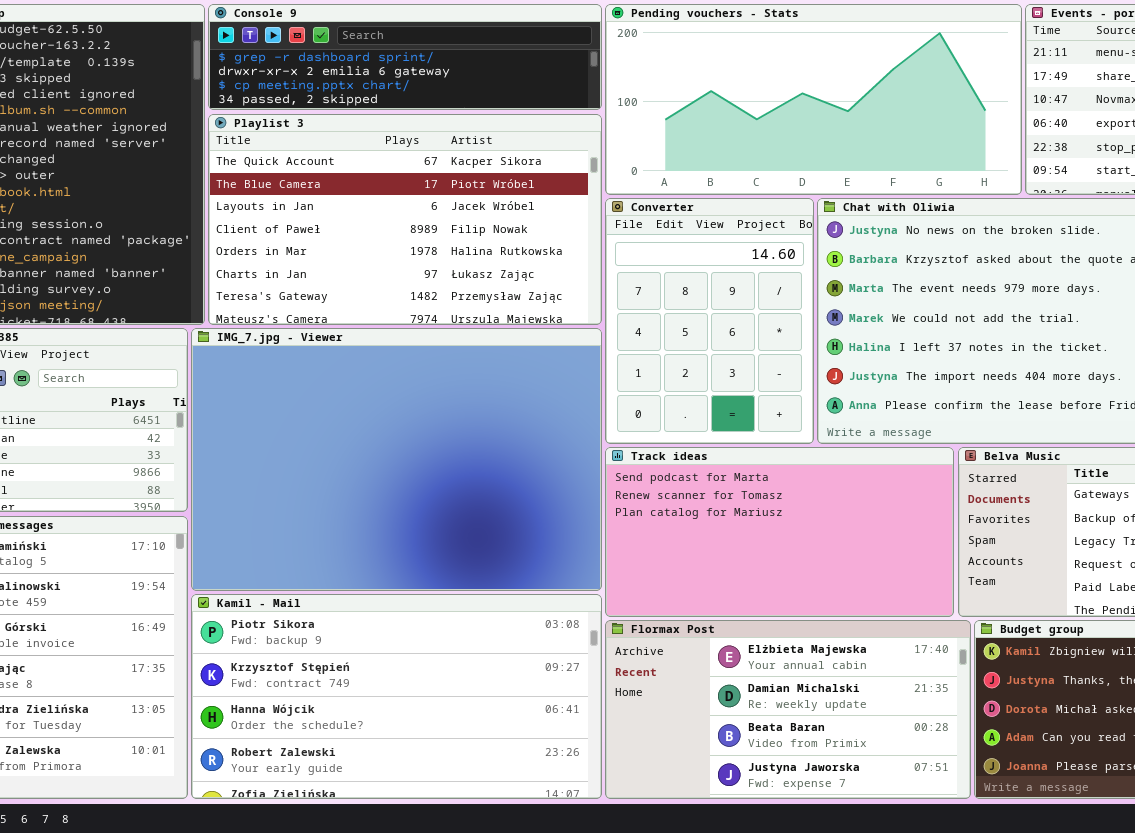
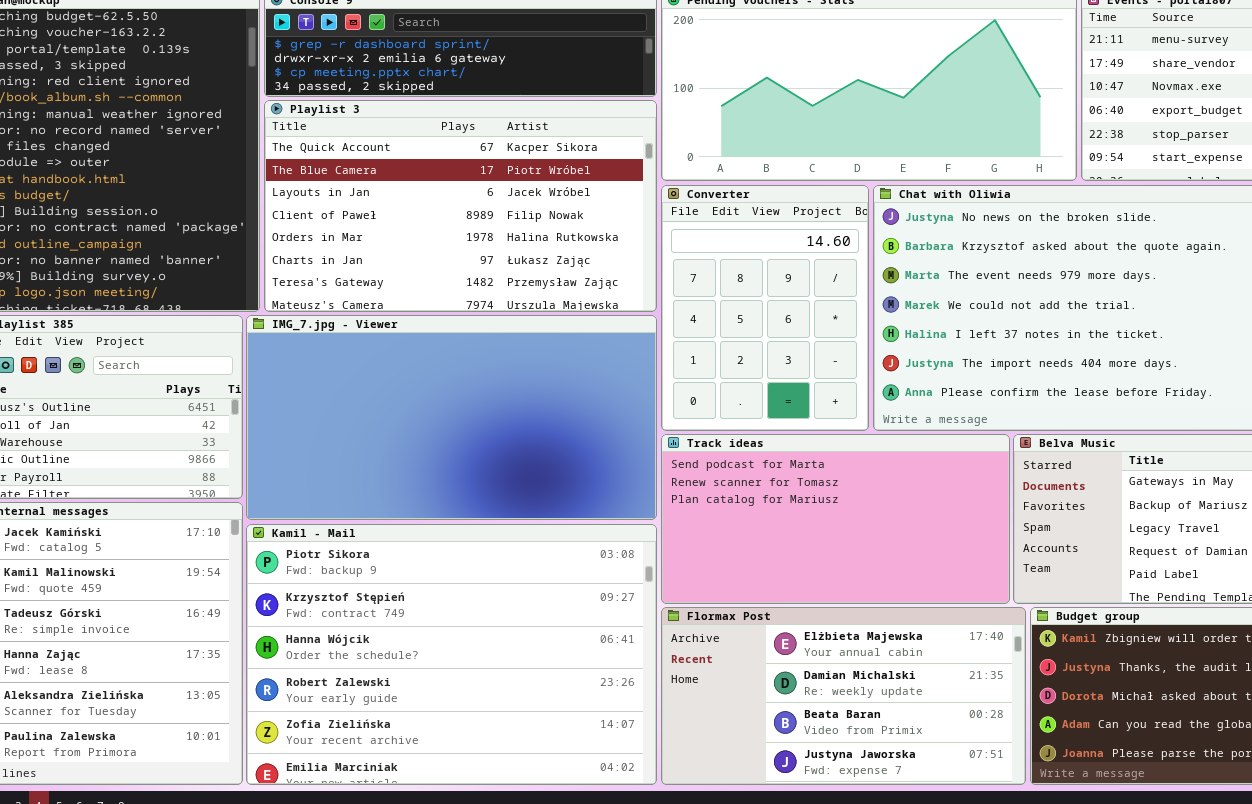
IMG_7.jpg - Viewer: [191,328,602,591] -> [246,315,657,520], resized
Kamil - Mail: [191,594,602,799] -> [246,524,657,785], resized

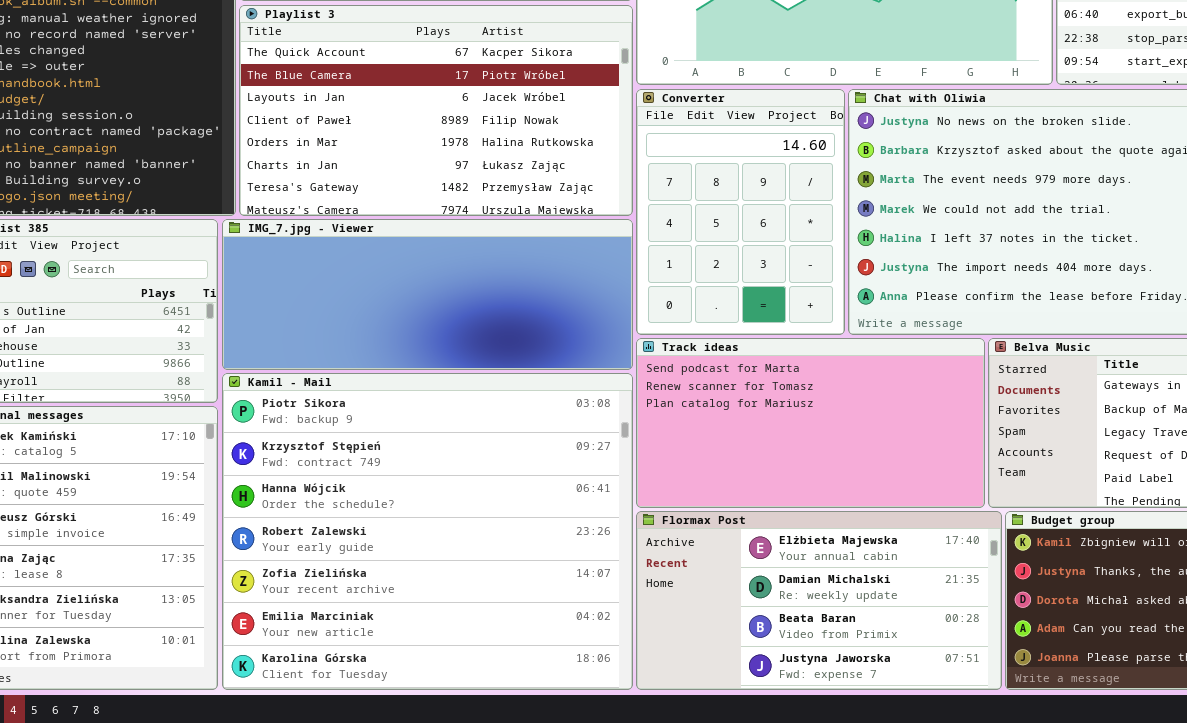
IMG_7.jpg - Viewer: [246,315,657,520] -> [222,219,633,370], resized
Kamil - Mail: [246,524,657,785] -> [222,373,633,690], resized

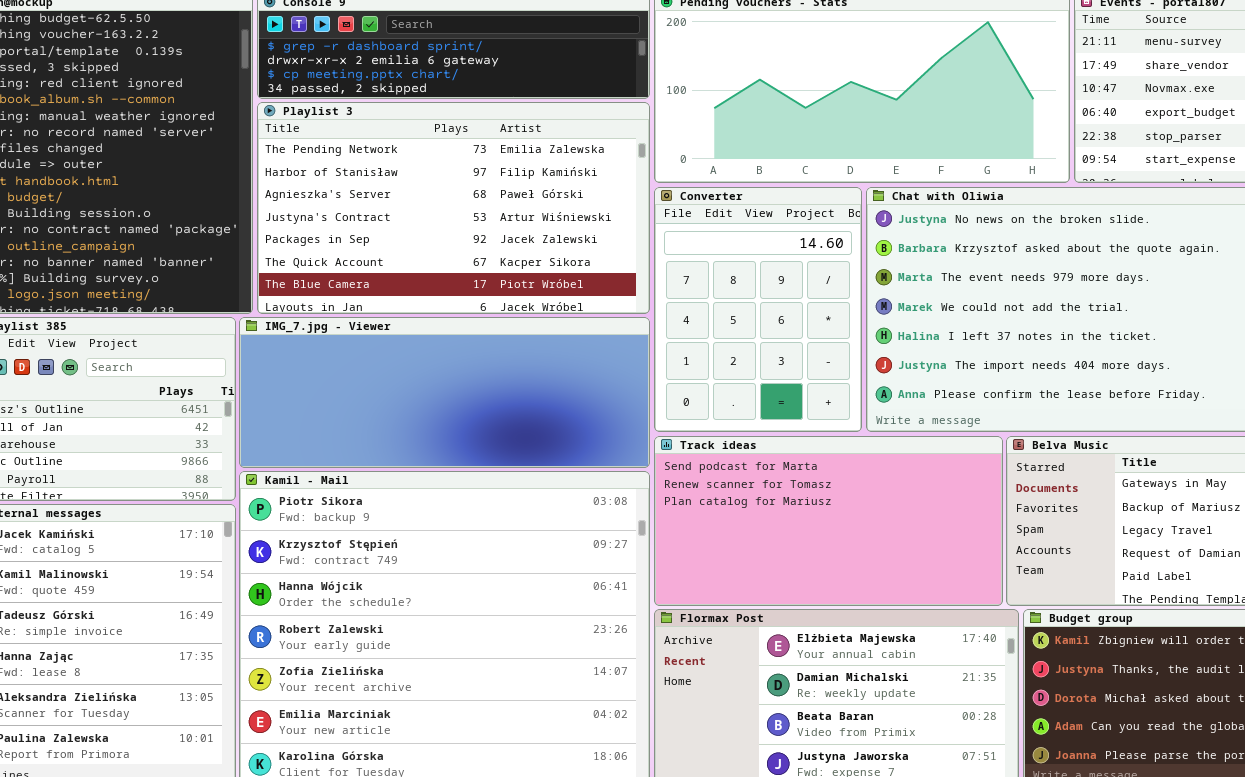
Playlist 3: [239,5,633,216] -> [257,102,650,314], scrolled up 5 rows

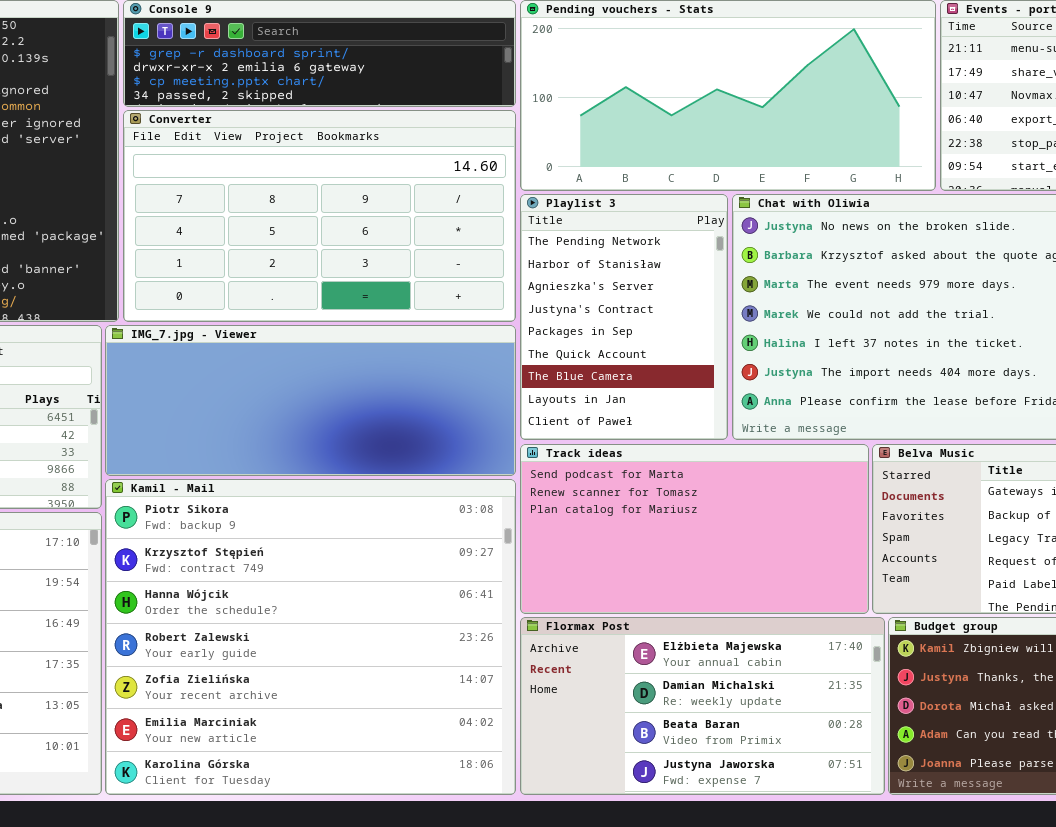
Playlist 3: [257,102,650,314] -> [520,194,728,440], moved, resized
Converter: [654,187,862,432] -> [123,110,516,322], moved, resized

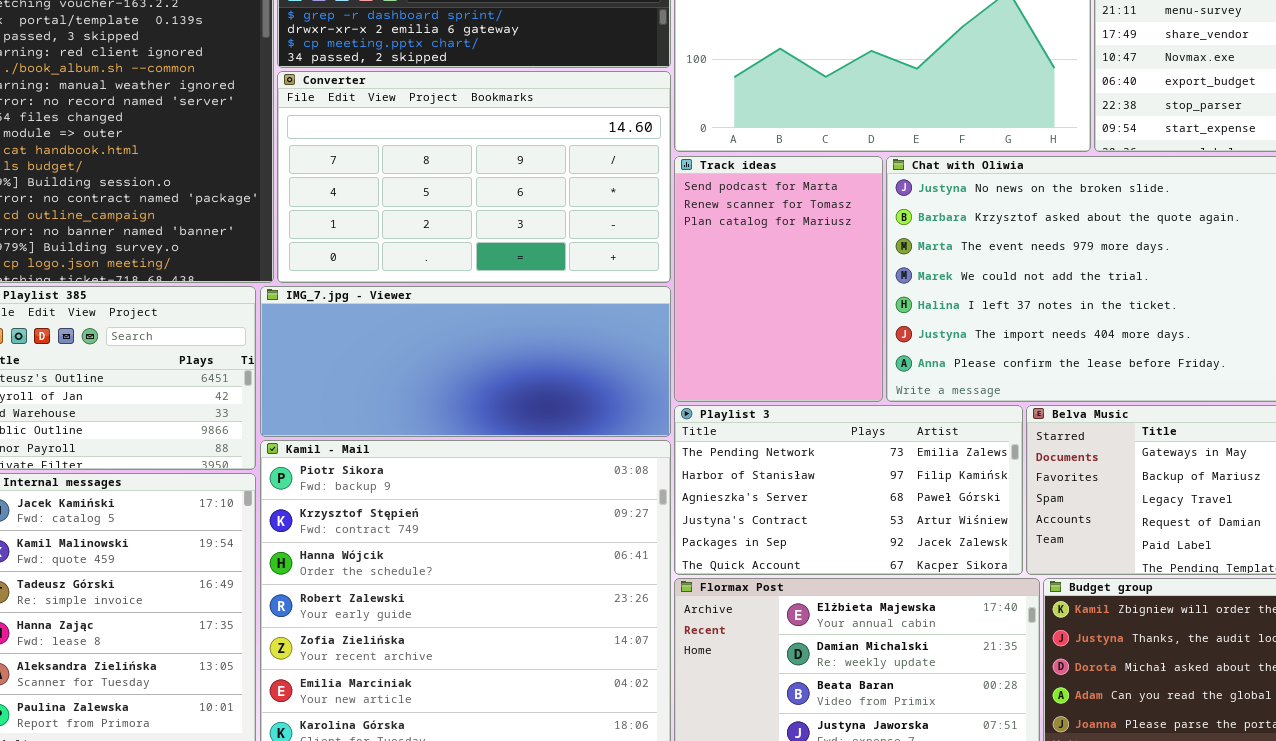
Playlist 3: [520,194,728,440] -> [674,405,1023,575], moved, resized
Track ideas: [520,444,869,614] -> [674,156,883,402], moved, resized

